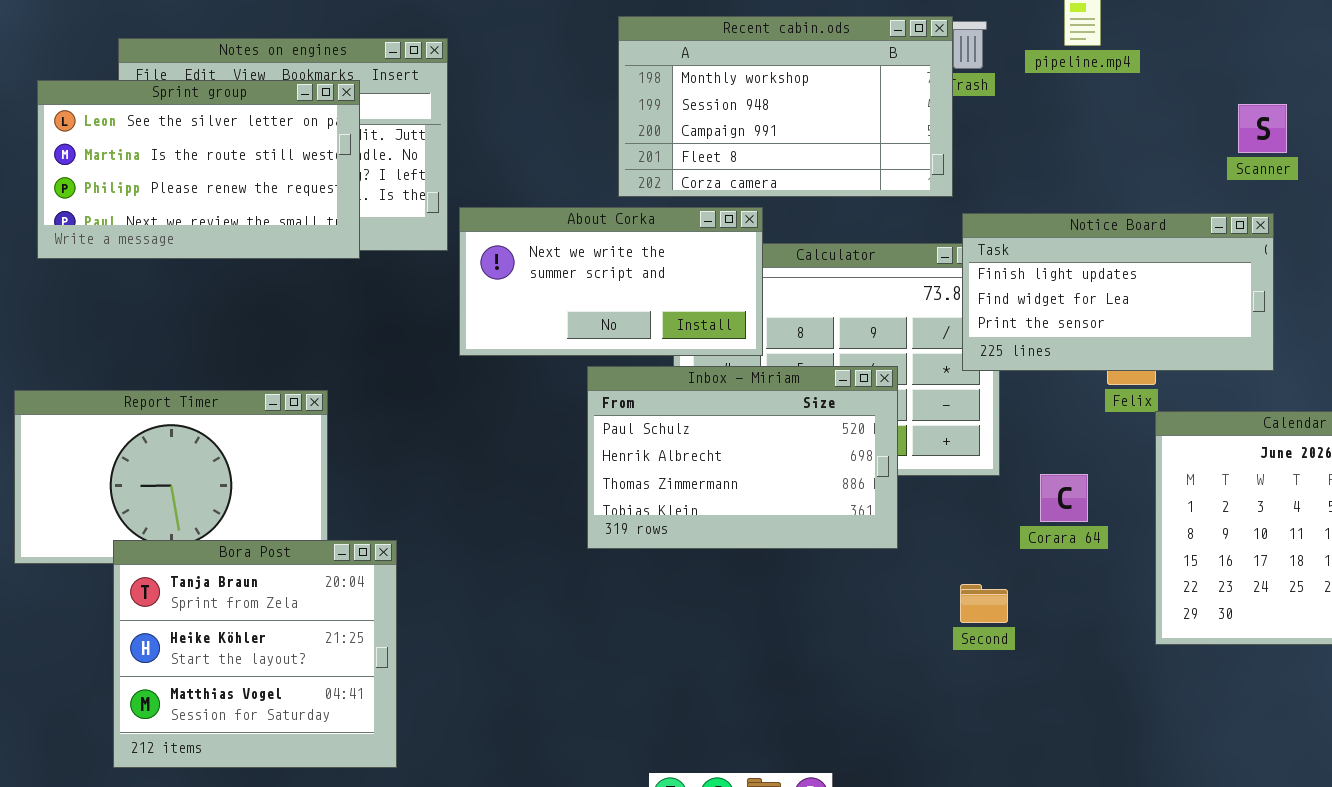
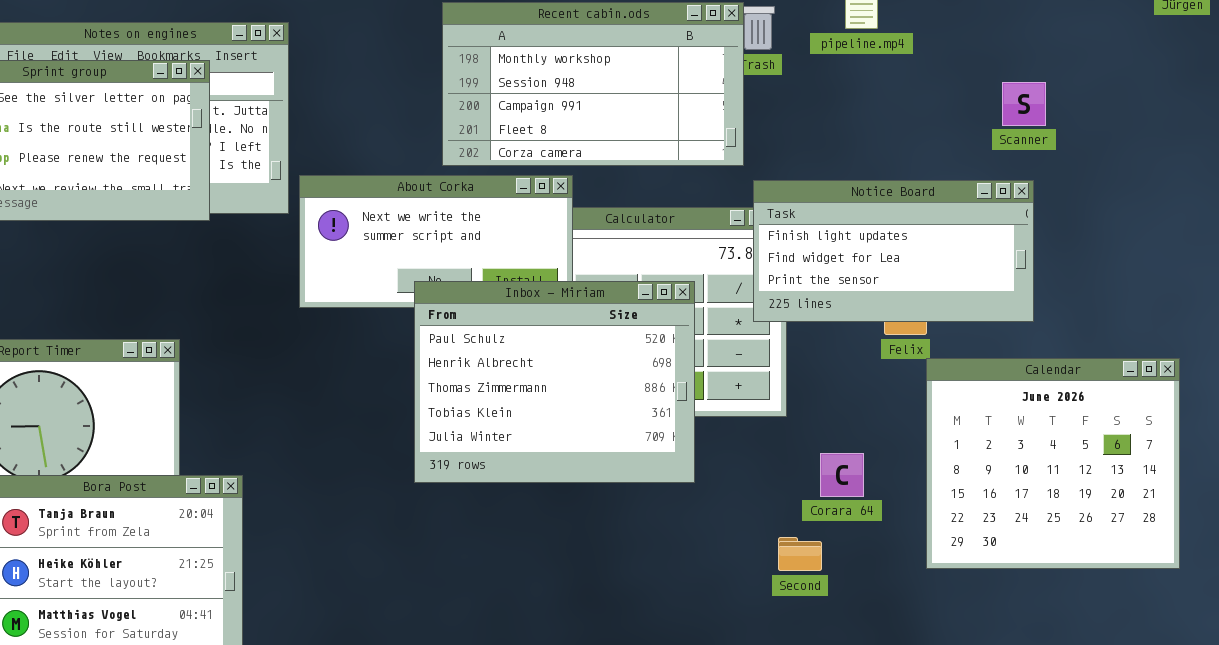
Inbox - Miriam: [587,366,898,549] -> [414,281,695,483], resized
Corara 64: [1040,474,1088,522] -> [820,453,864,497], moved
Second: [960,584,1008,623] -> [778,537,822,571], moved

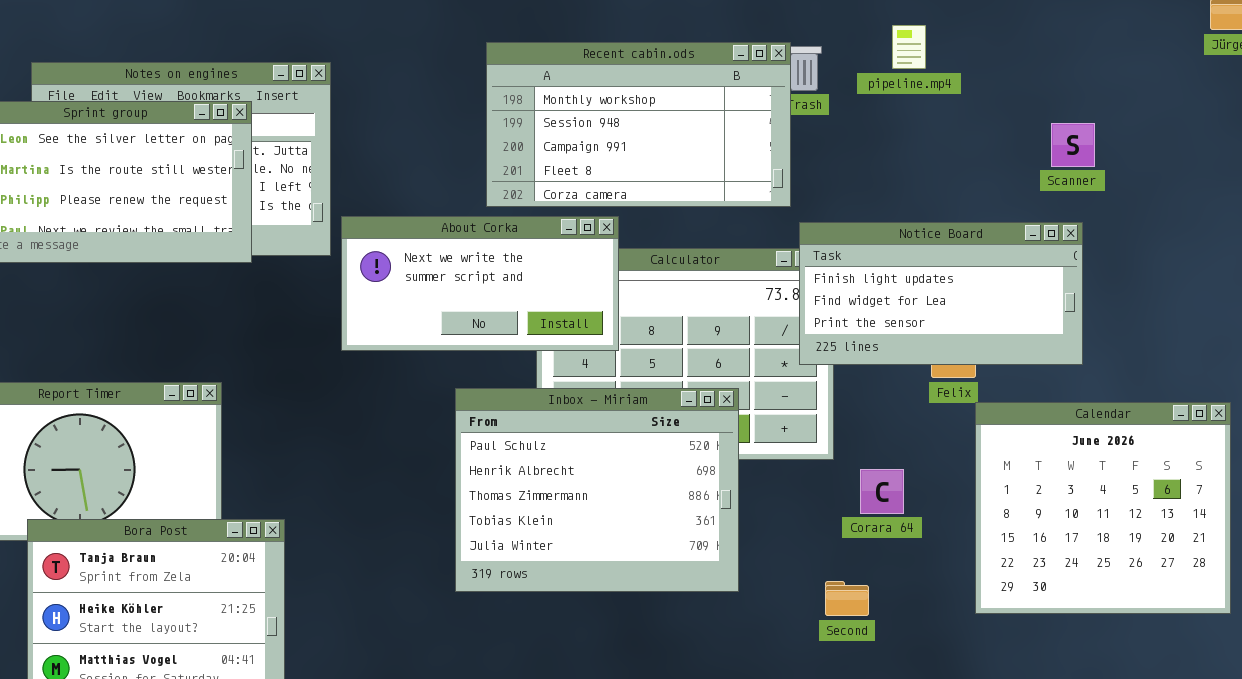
Inbox - Miriam: [414,281,695,483] -> [455,388,739,592], moved
Corara 64: [820,453,864,497] -> [860,469,904,514], moved

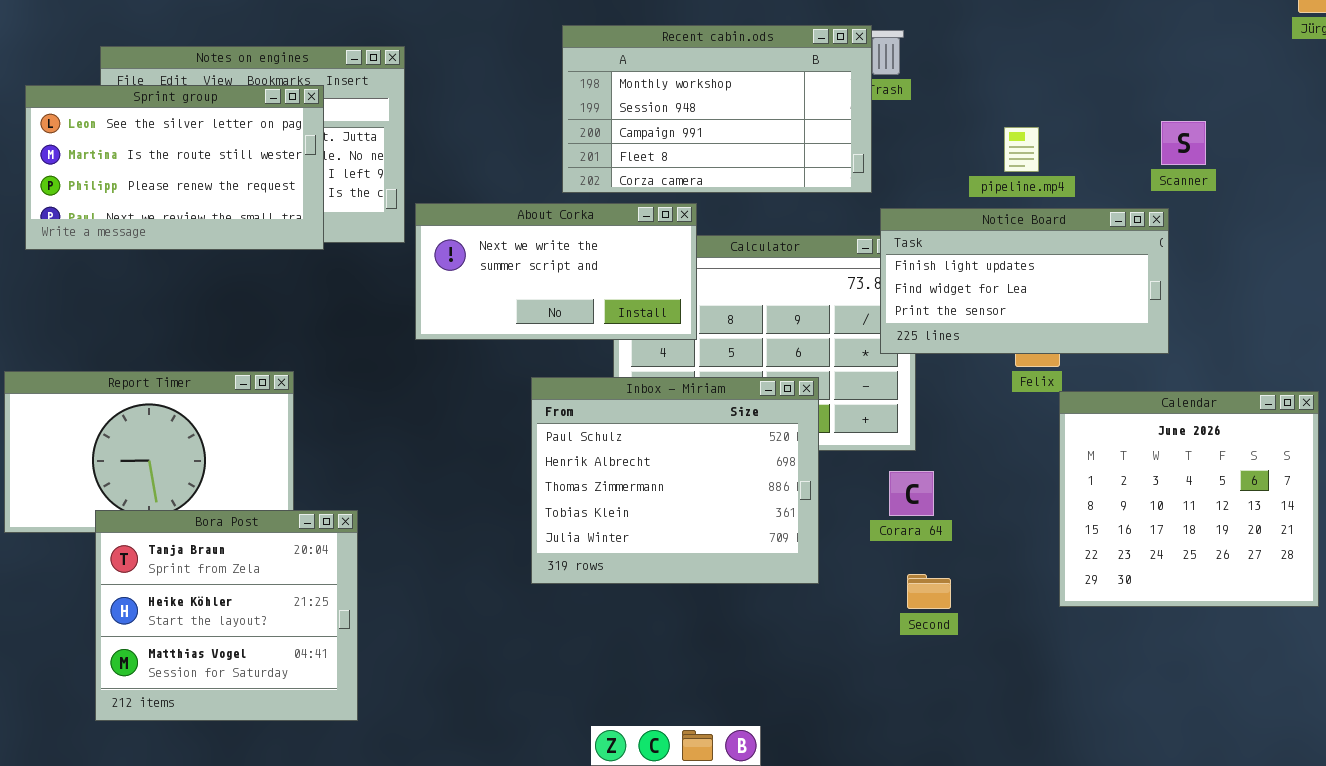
pipeline.mp4: [892,25,926,69] -> [1004,127,1039,172], moved
Scanner: [1051,123,1095,167] -> [1161,121,1206,165], moved
Corara 64: [860,469,904,514] -> [889,471,934,516], moved

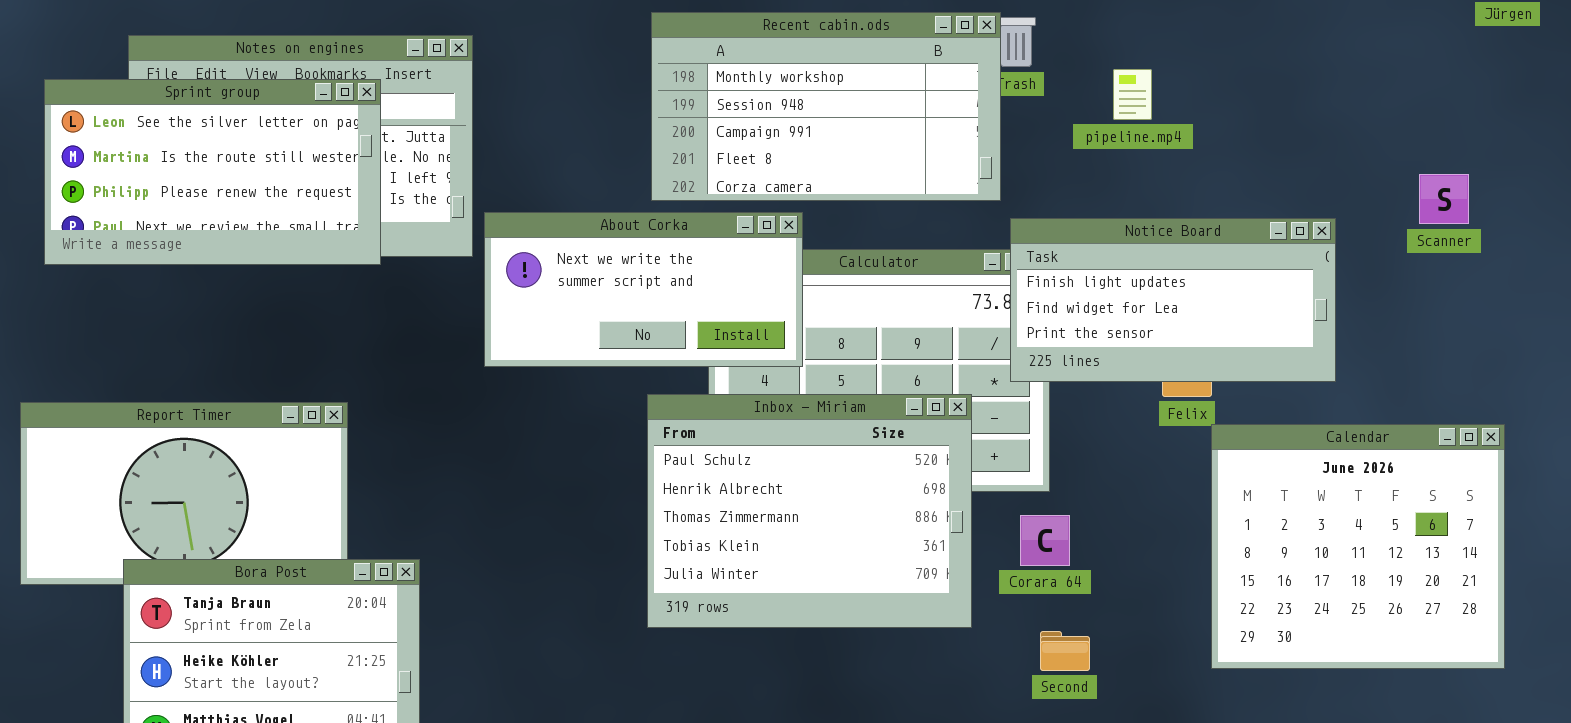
Scanner: [1161,121,1206,165] -> [1419,174,1469,224], moved
pipeline.mp4: [1004,127,1039,172] -> [1113,69,1152,120], moved
Inbox - Miriam: [531,377,819,584] -> [647,394,972,628], moved

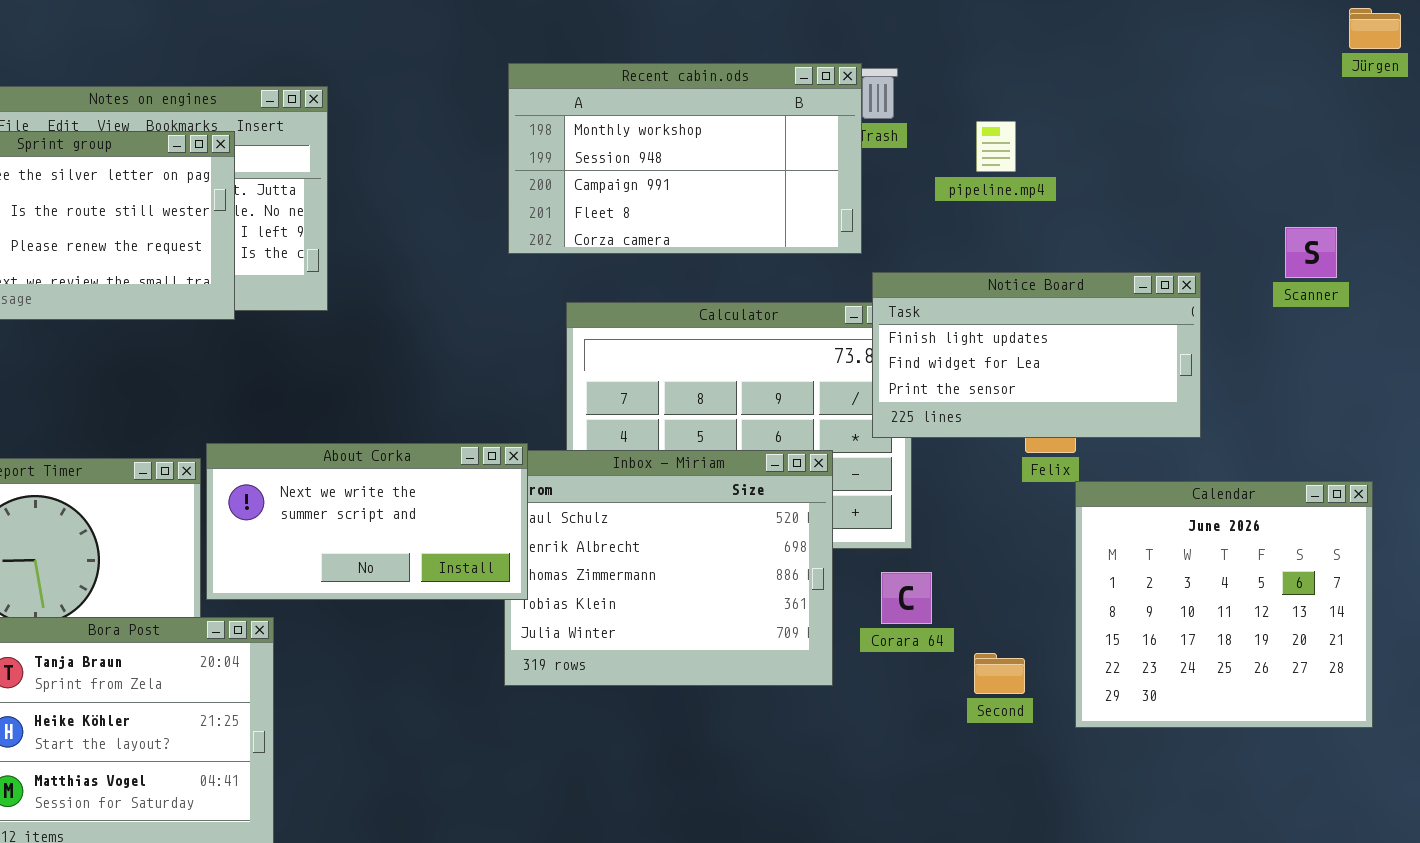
About Corka: [484,212,803,367] -> [206,443,528,600], moved
Second: [1040,631,1090,671] -> [974,653,1025,694], moved

